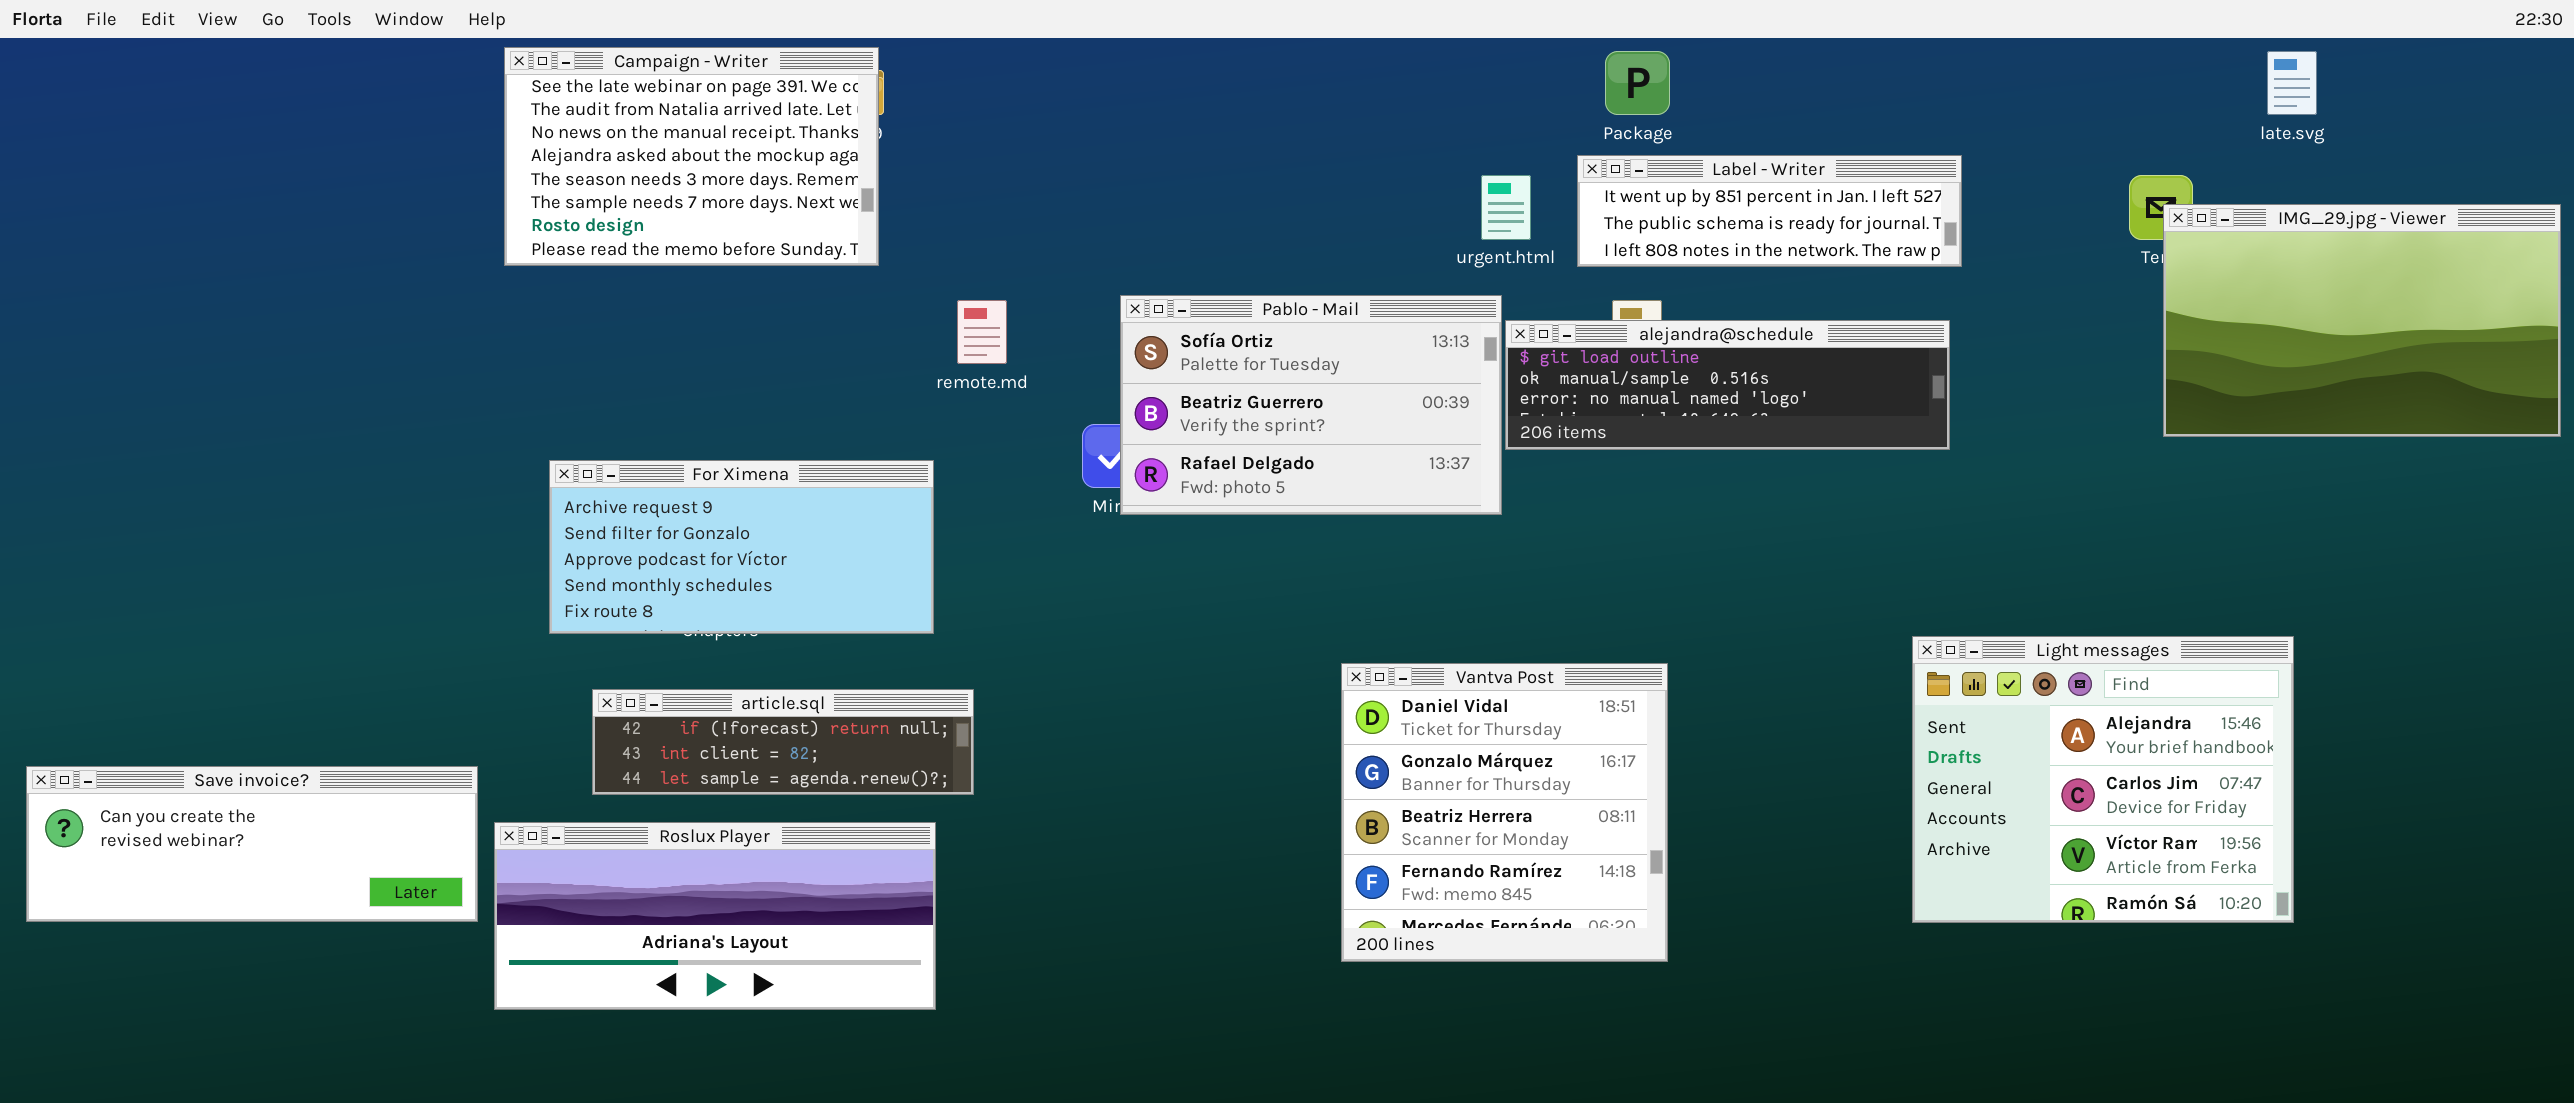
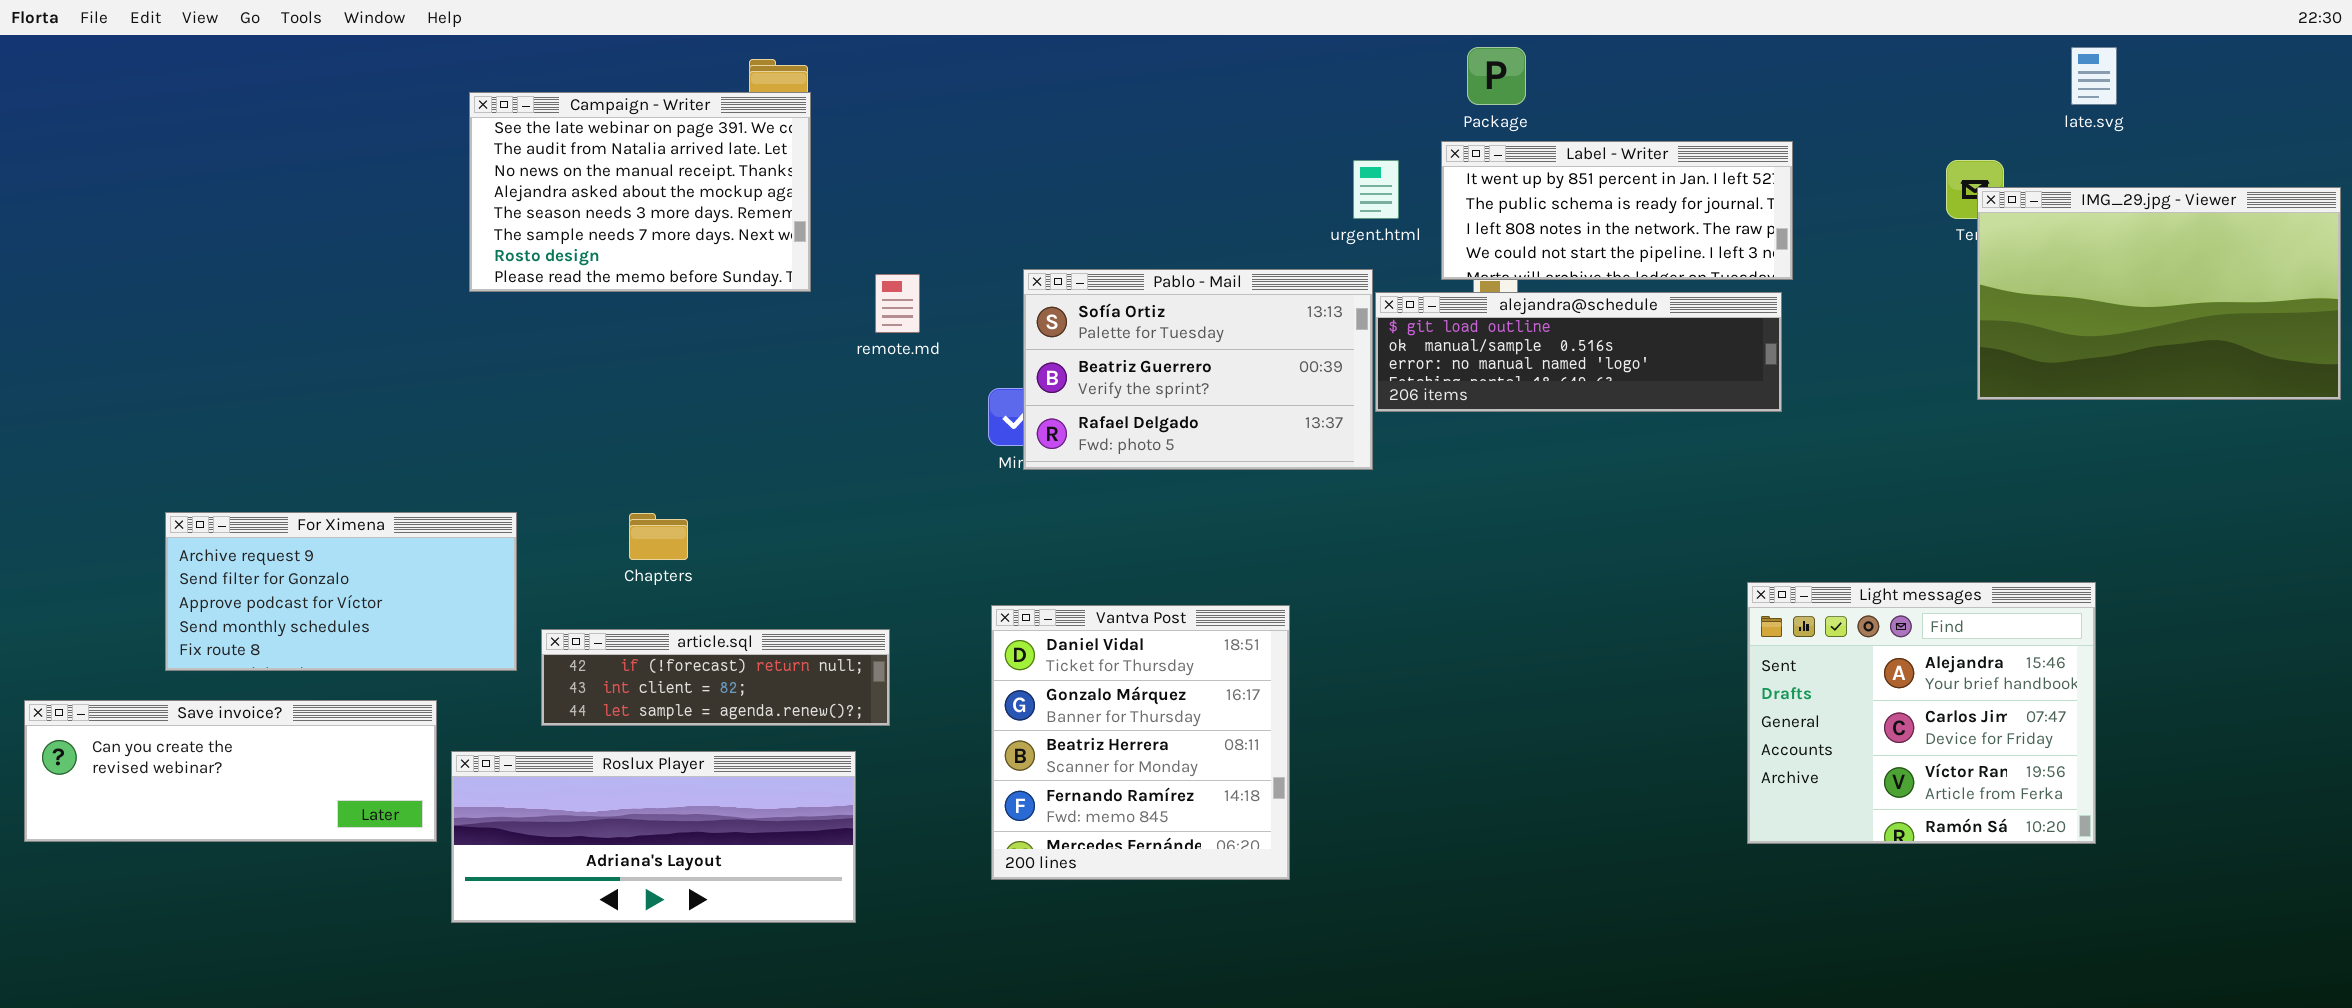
Campaign - Writer: [504,47,879,266] -> [469,92,811,292], moved
Label - Writer: [1577,155,1962,267] -> [1441,141,1793,280], resized
For Ximena: [549,460,934,634] -> [165,512,517,671], moved
Vantva Post: [1341,663,1668,962] -> [991,605,1290,880], moved

